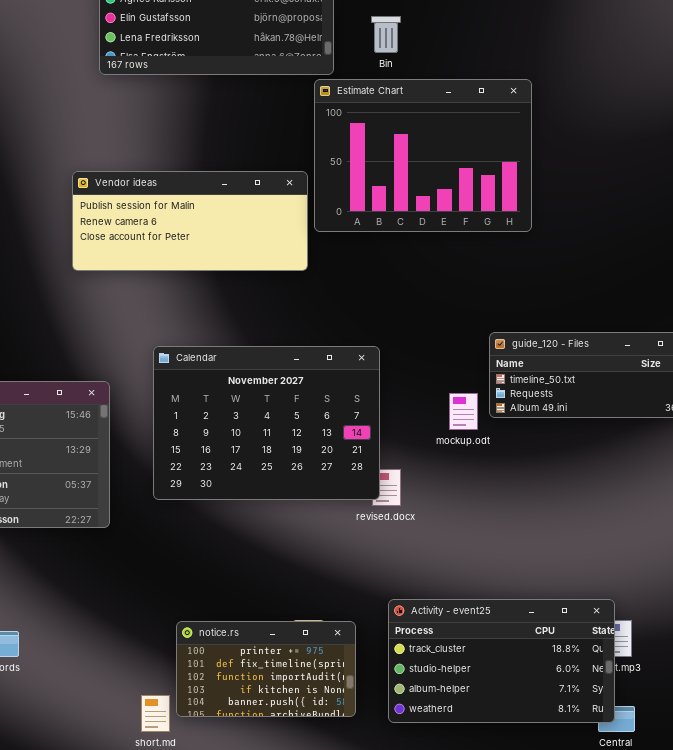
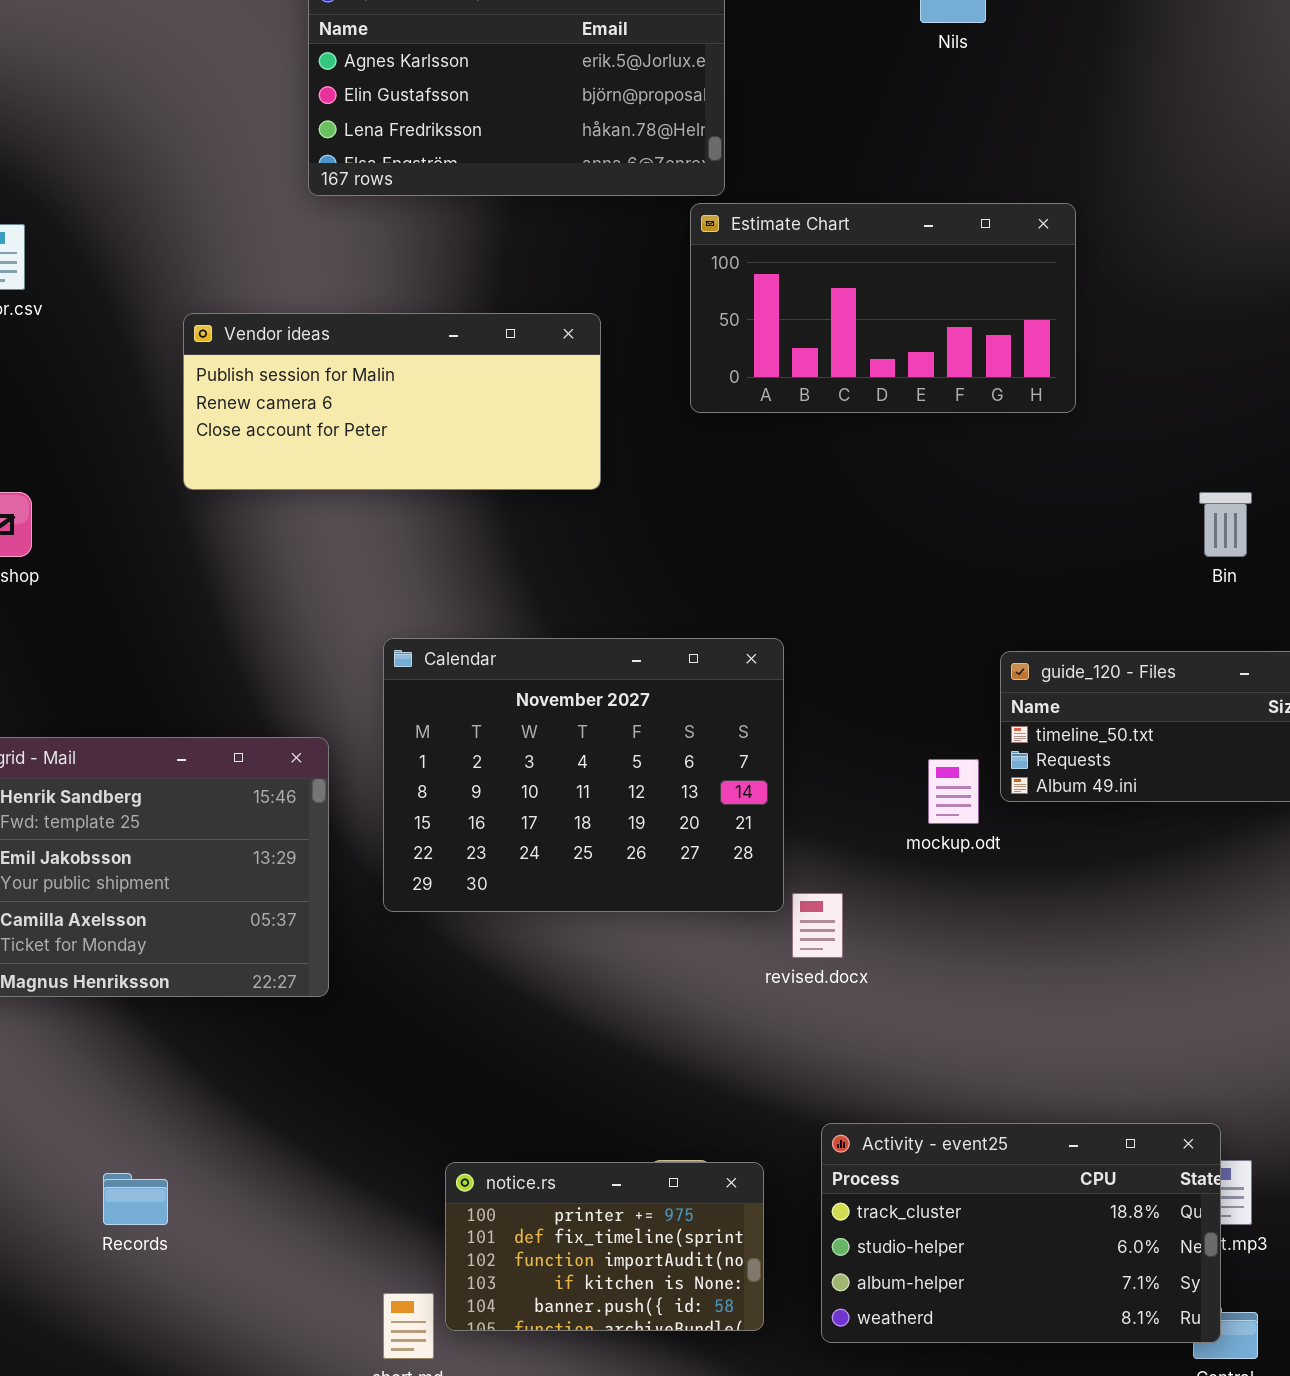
Bin: [371,16,401,53] -> [1199,492,1252,557], moved
Estimate Chart: [314,79,532,232] -> [690,203,1076,413], resized
Vendor ideas: [72,171,308,271] -> [183,313,601,490], moved
Calendar: [153,346,380,500] -> [383,638,784,912], moved

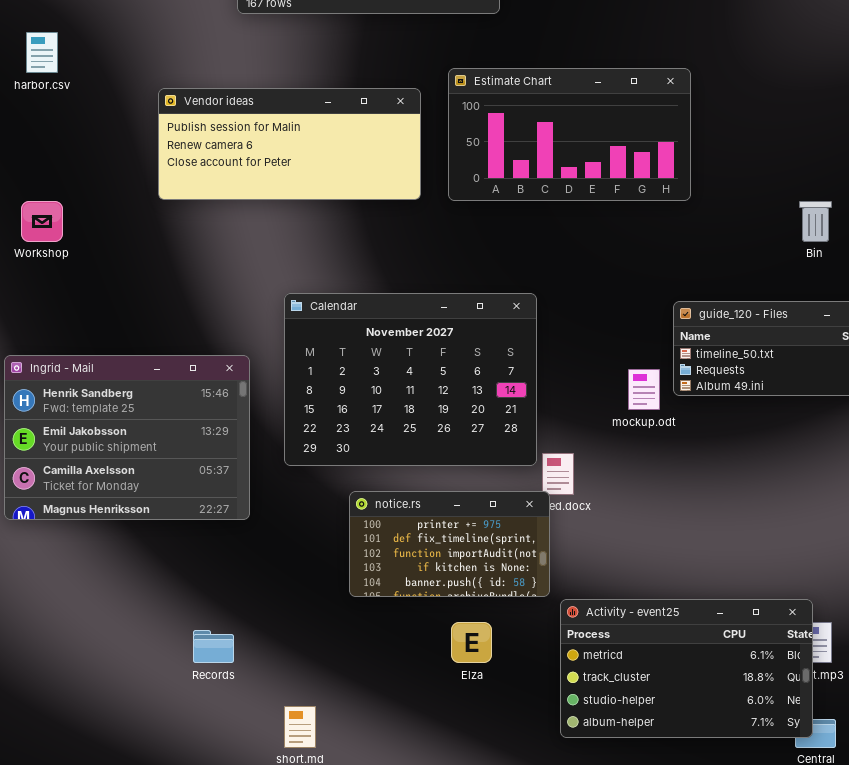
Estimate Chart: [690,203,1076,413] -> [448,68,691,201], moved
Activity - event25: [821,1123,1221,1343] -> [560,599,813,738], scrolled up 1 row
notice.rs: [445,1162,764,1331] -> [349,491,550,597], moved
Records: [103,1173,168,1225] -> [193,630,234,663], moved

